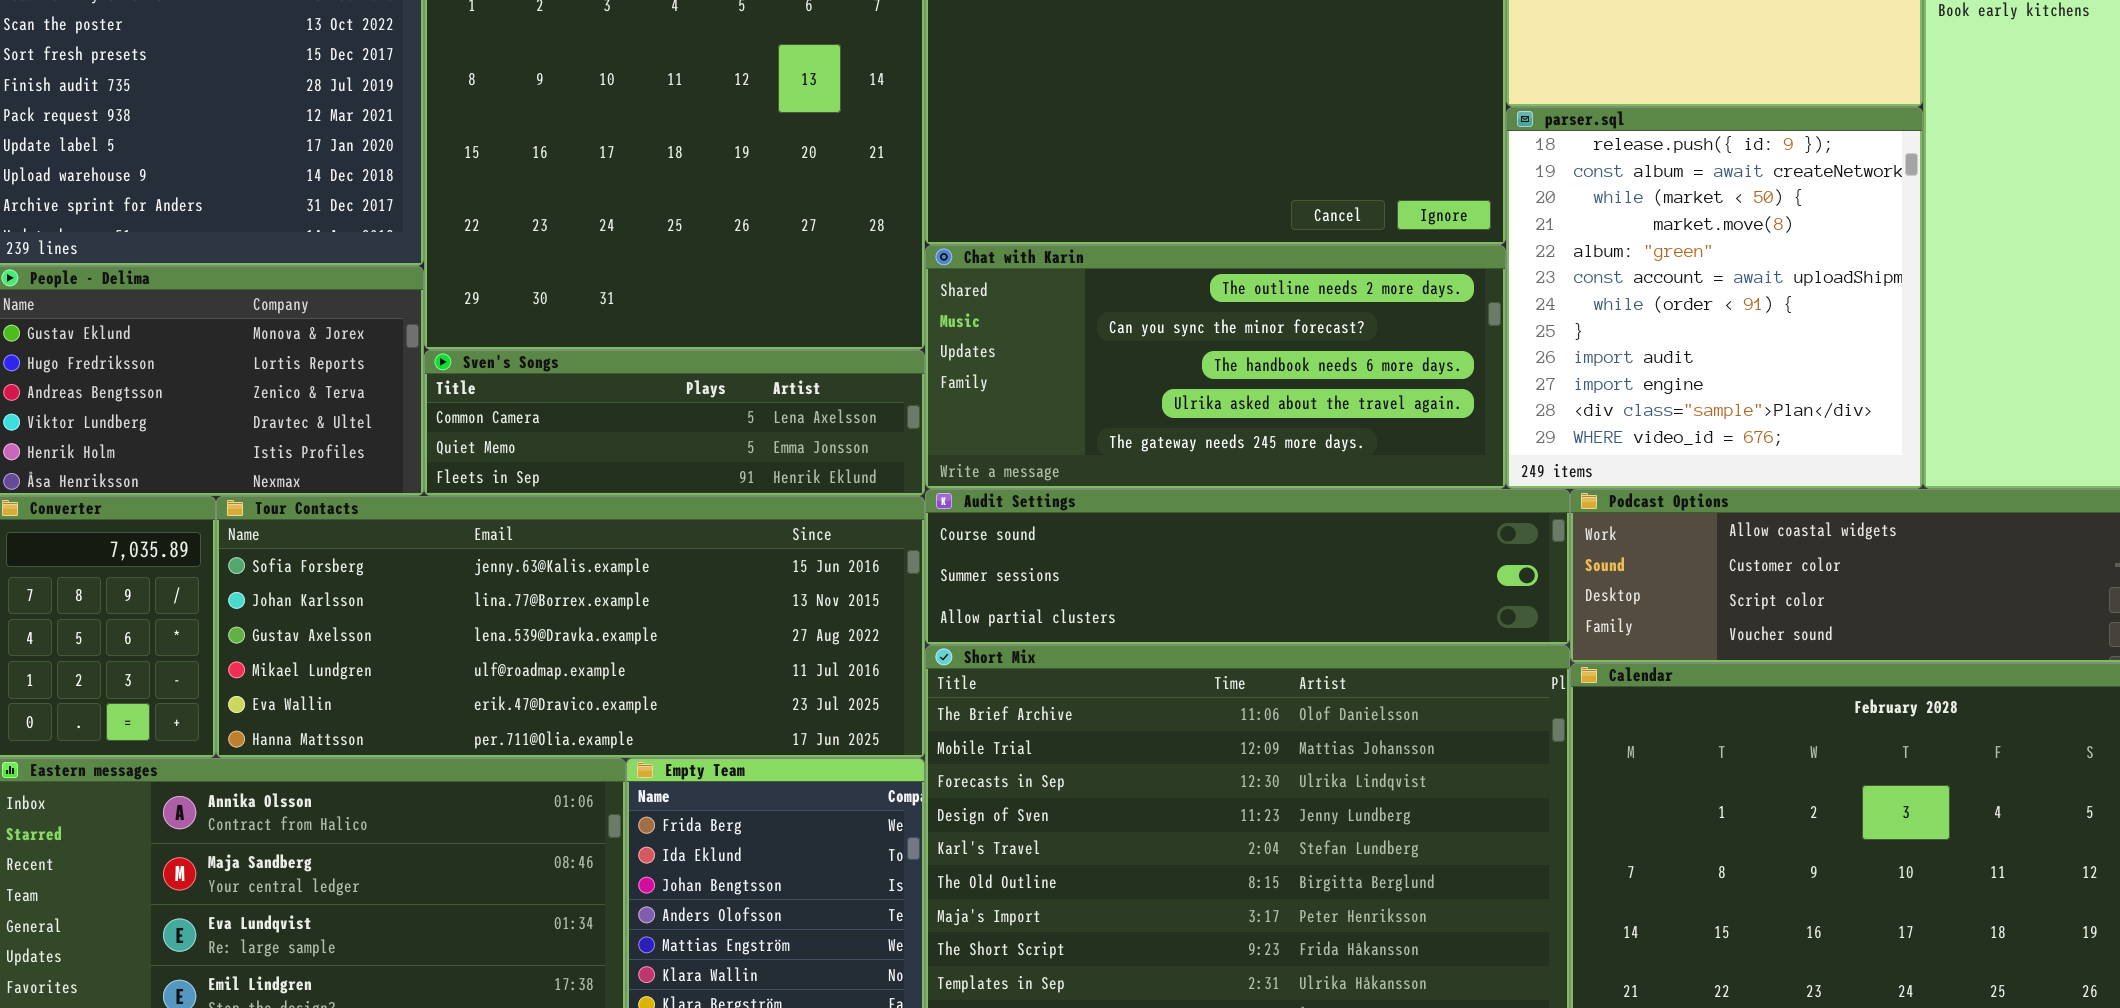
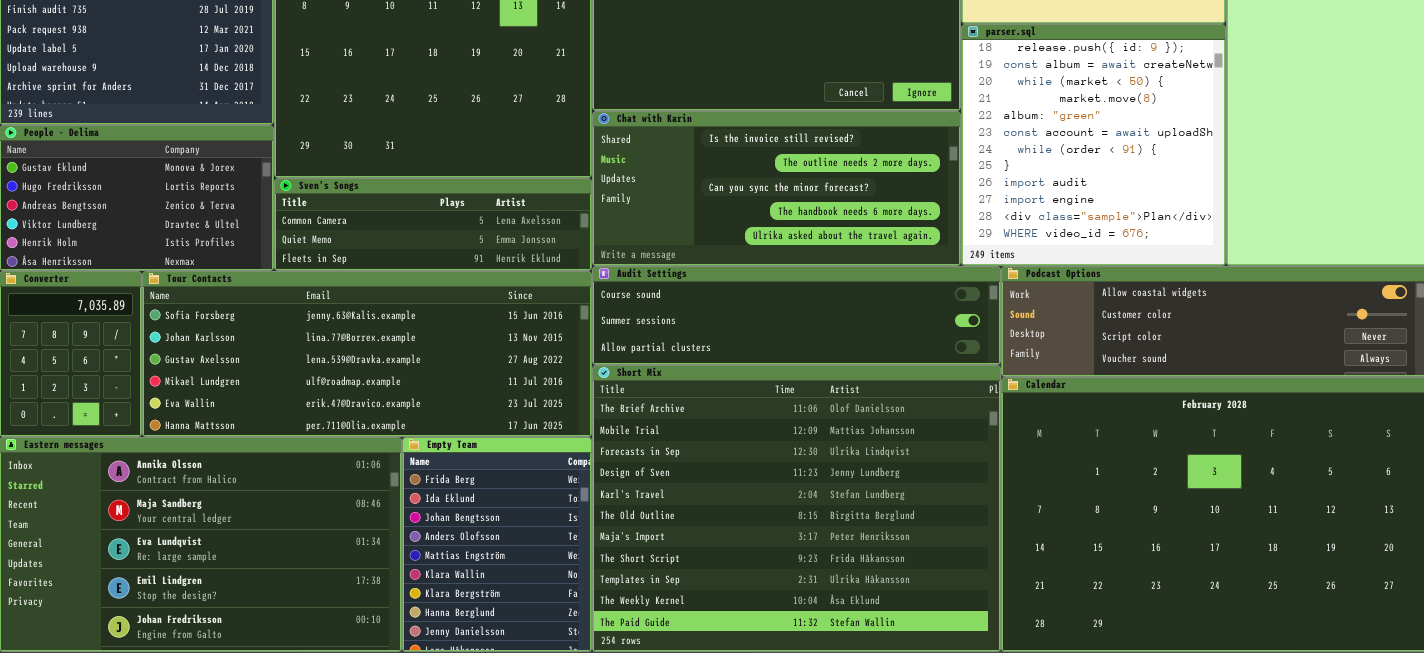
Chat with Karin: [925,245,1506,489] -> [592,111,961,266], scrolled up 1 row

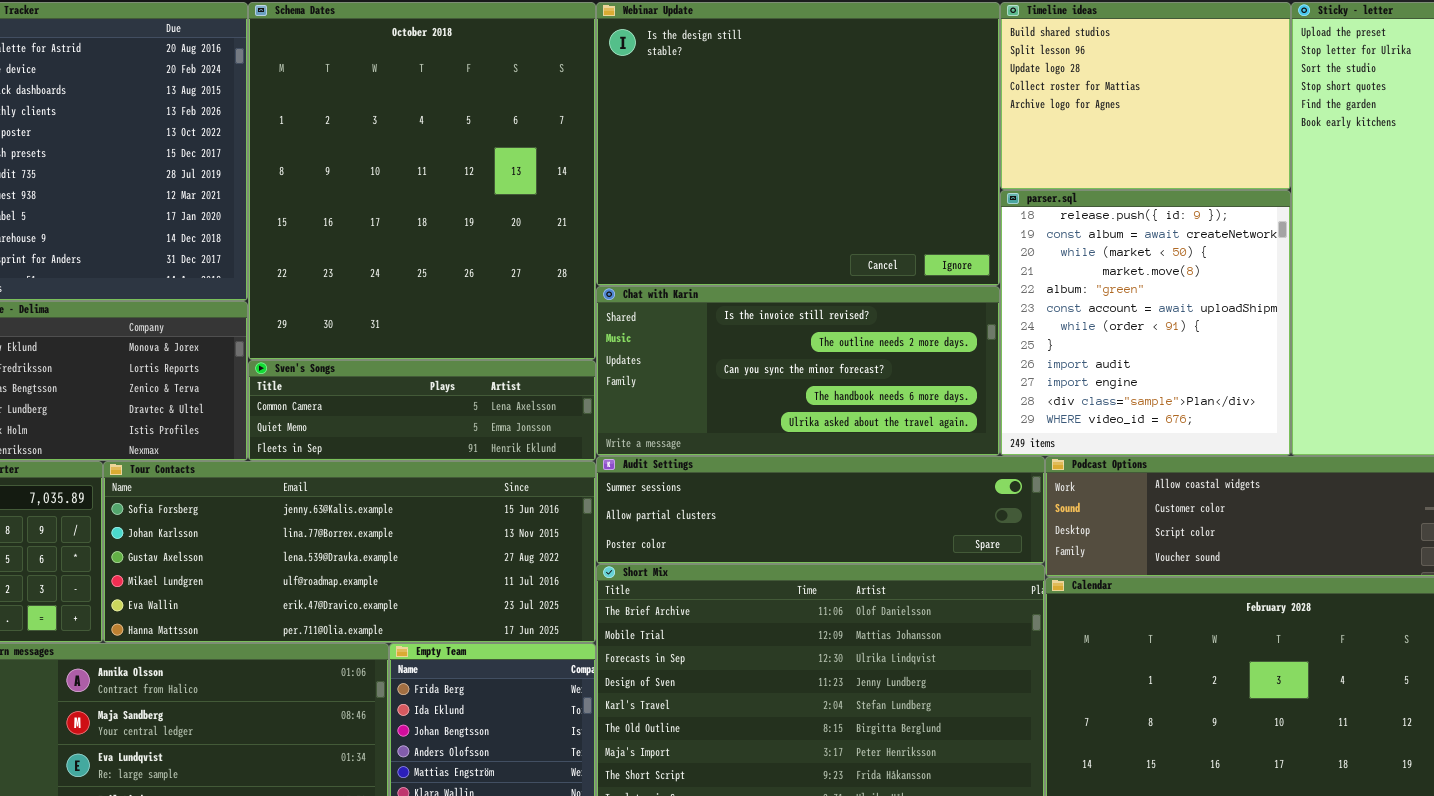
Audit Settings: [592,266,1001,365] -> [596,456,1045,564], scrolled down 1 row

